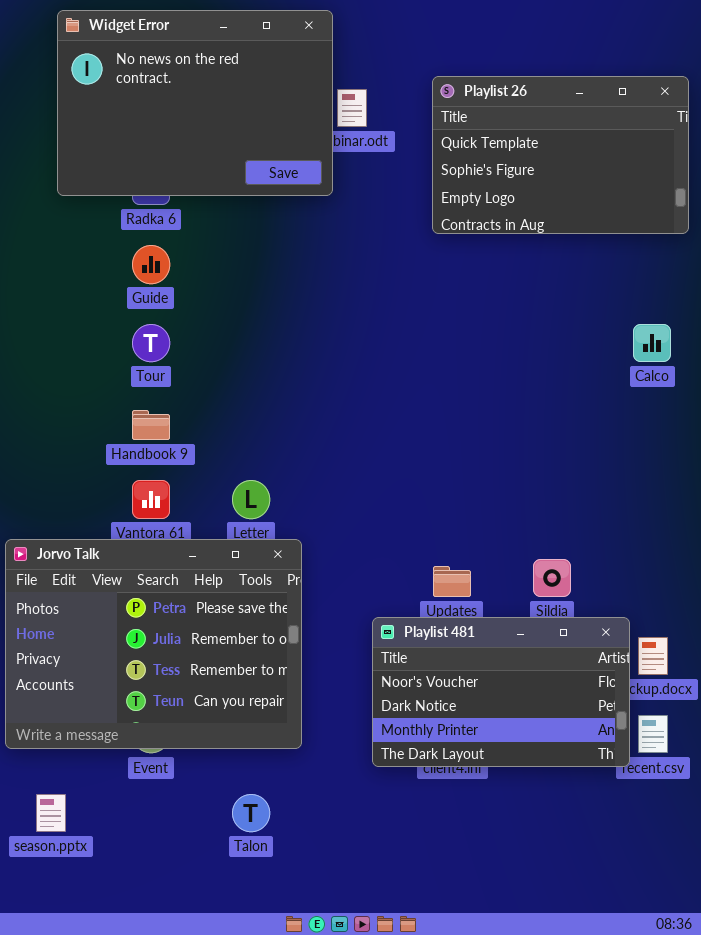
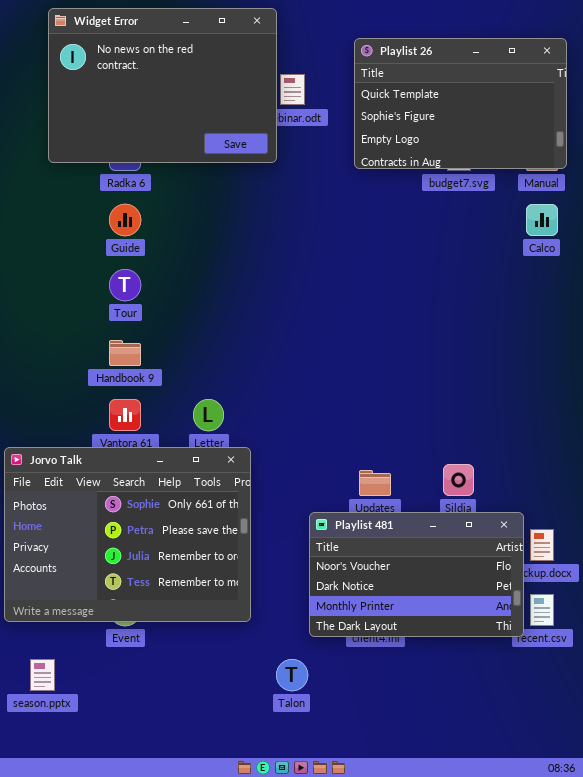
Playlist 26: [432,76,689,234] -> [354,38,567,169], moved
Calco: [633,324,671,362] -> [526,204,558,236], moved
Jorvo Talk: [5,539,302,749] -> [4,447,251,622], scrolled up 1 row
Talon: [232,794,270,832] -> [276,659,308,691], moved

